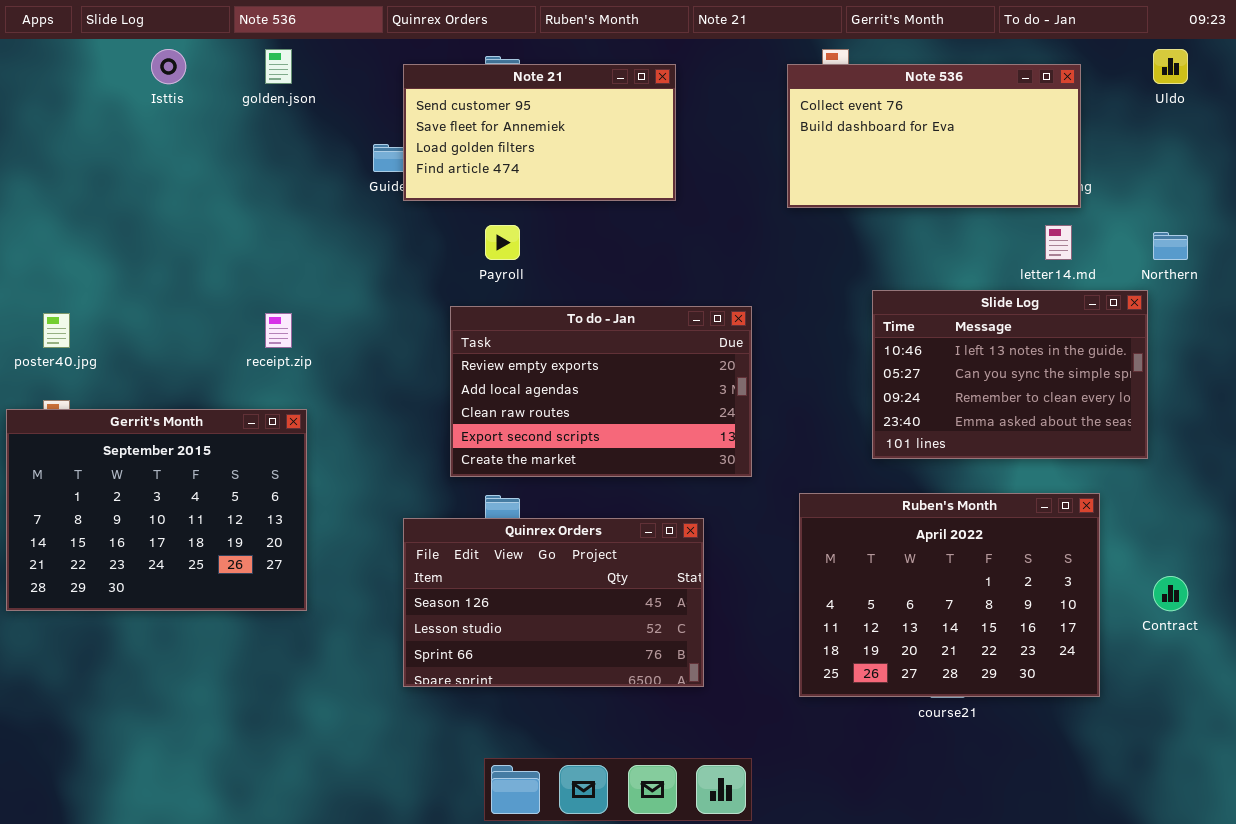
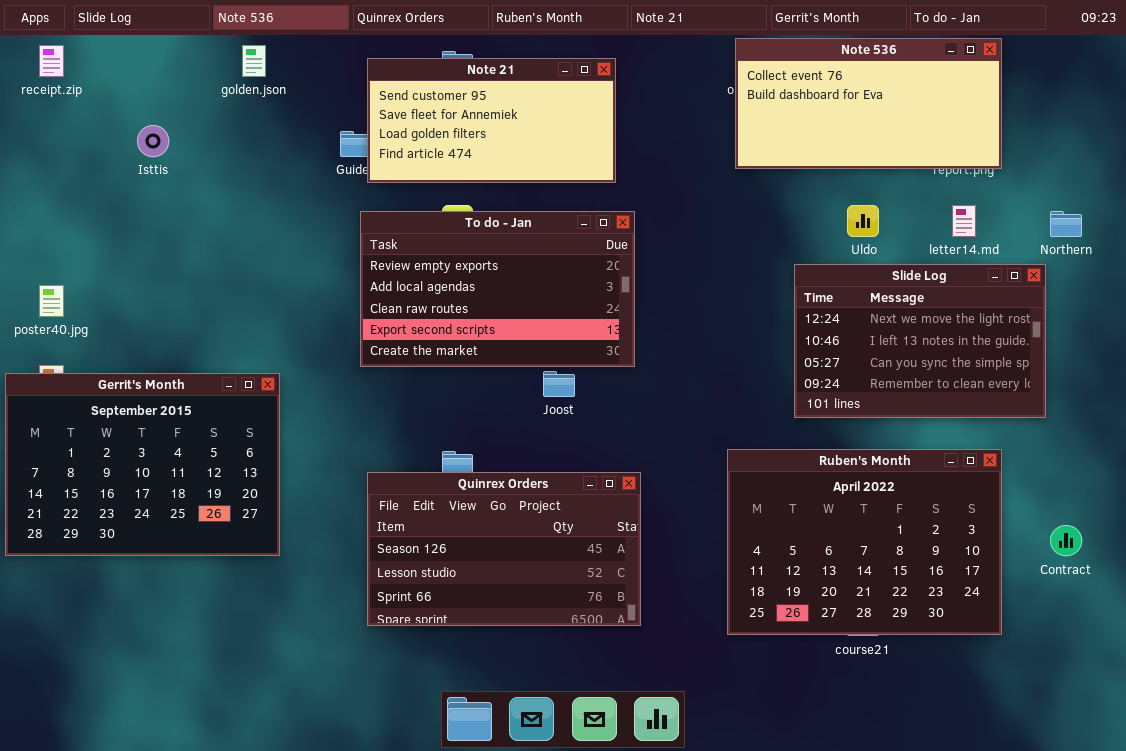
Isttis: [151,49,186,84] -> [137,125,169,157], moved
Uldo: [1153,49,1188,84] -> [847,205,879,237], moved
Note 536: [787,64,1081,208] -> [735,38,1002,169], moved
Slide Log: [872,290,1148,459] -> [794,264,1046,418], scrolled up 1 row
To do - Jan: [450,306,752,477] -> [360,211,635,367], moved
receipt.zip: [265,313,292,348] -> [39,45,64,77], moved

